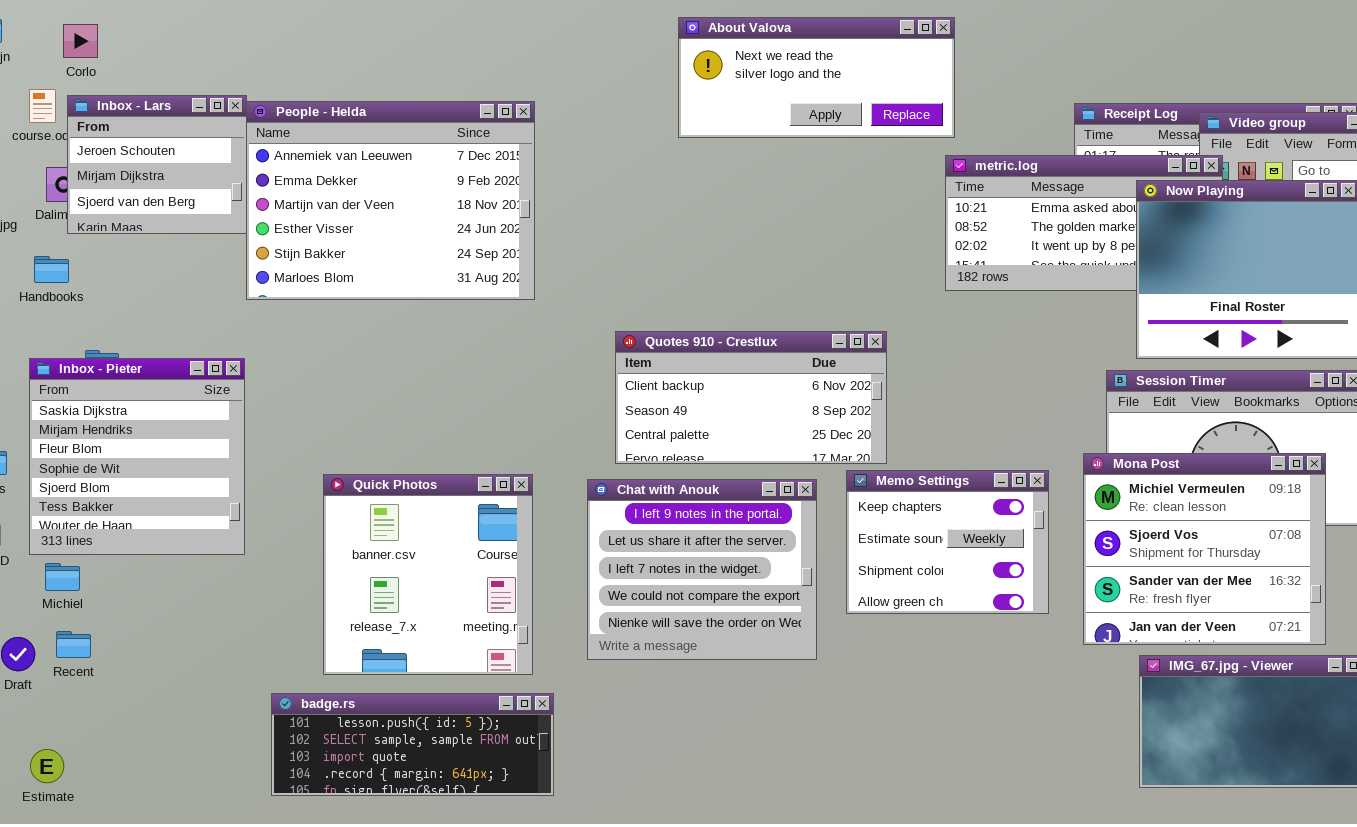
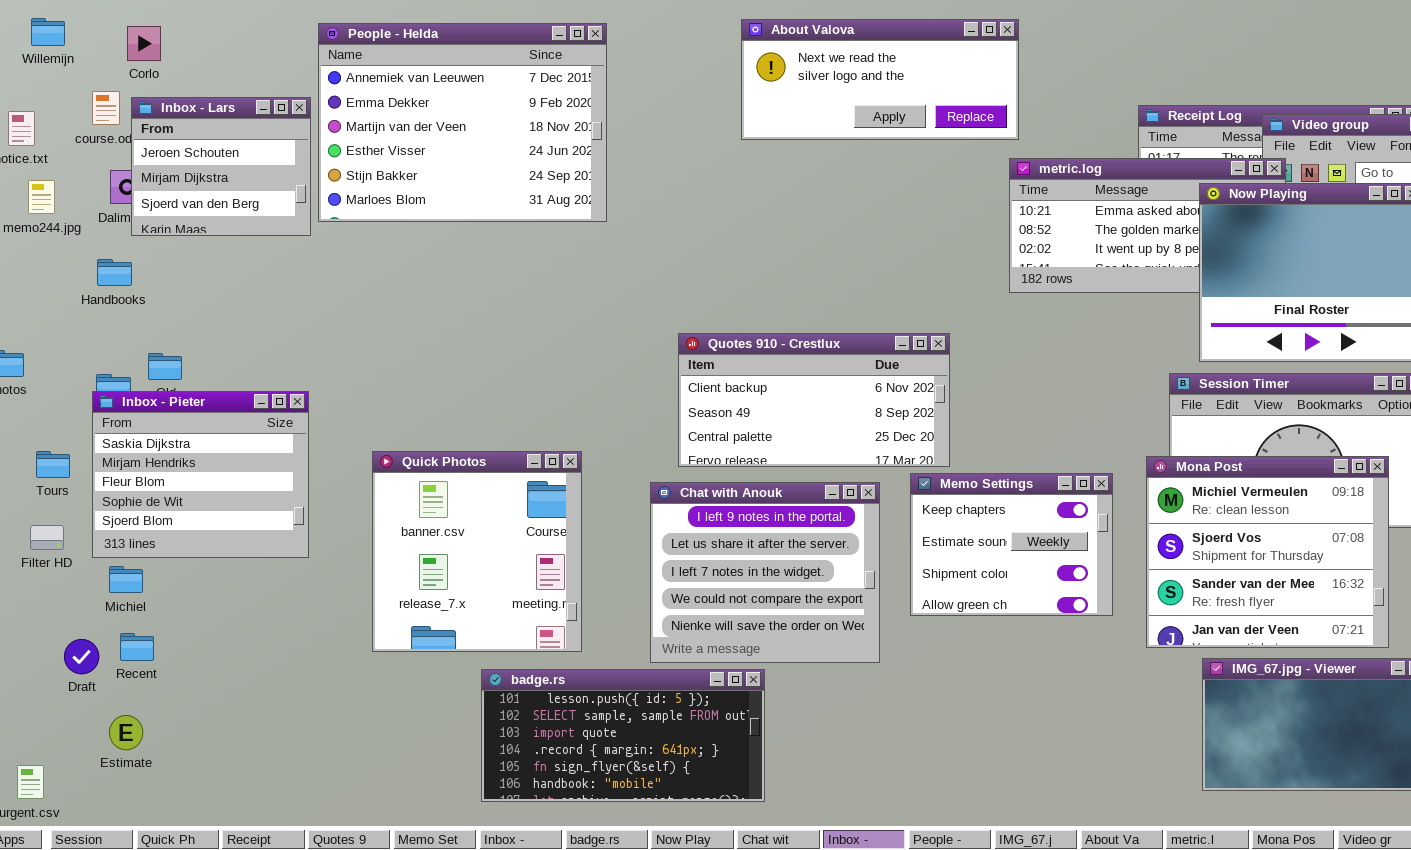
People - Helda: [246,101,535,300] -> [318,23,607,222], moved
Inbox - Pieter: [29,358,245,555] -> [92,391,309,558], resized
Quick Photos: [323,474,533,675] -> [372,451,582,652], moved
badge.rs: [271,693,554,796] -> [481,669,765,802], moved, resized
Estimate: [30,749,64,783] -> [109,715,143,750], moved

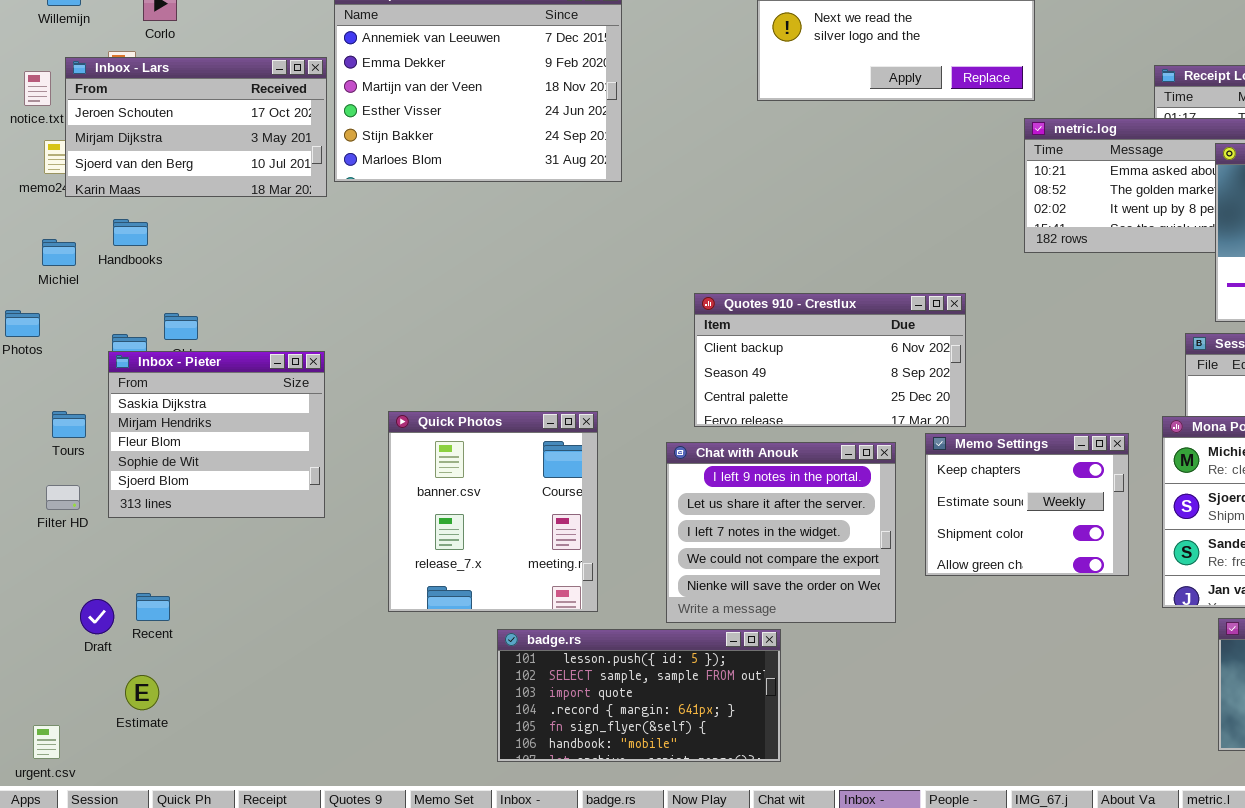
Inbox - Lars: [131,97,311,236] -> [65,57,327,197], resized
Michiel: [109,566,143,593] -> [42,239,76,266], moved

